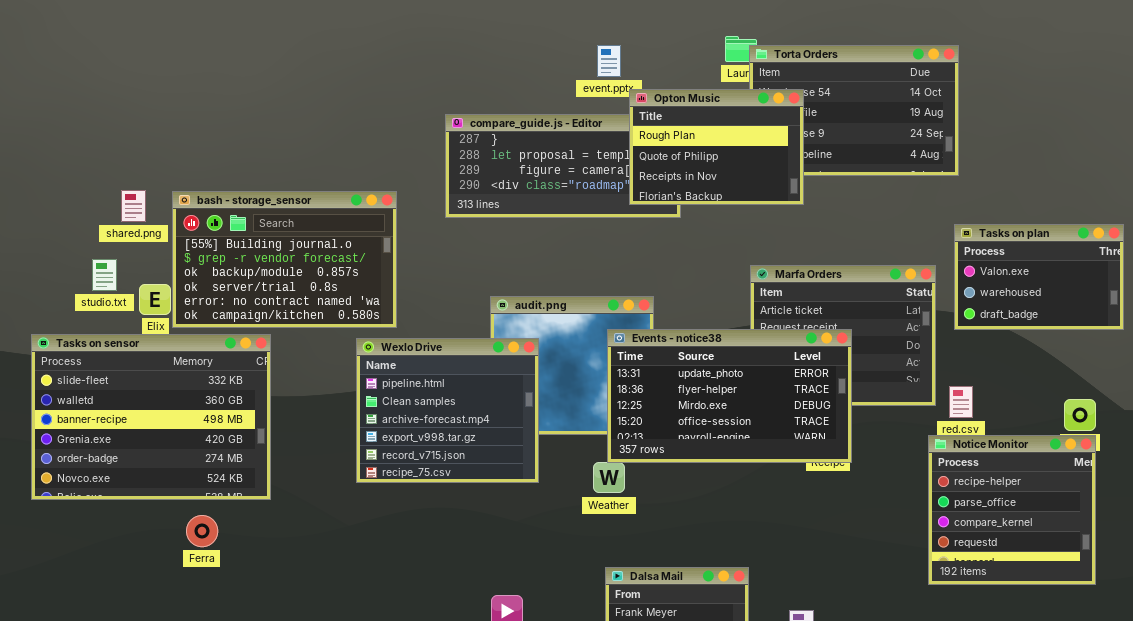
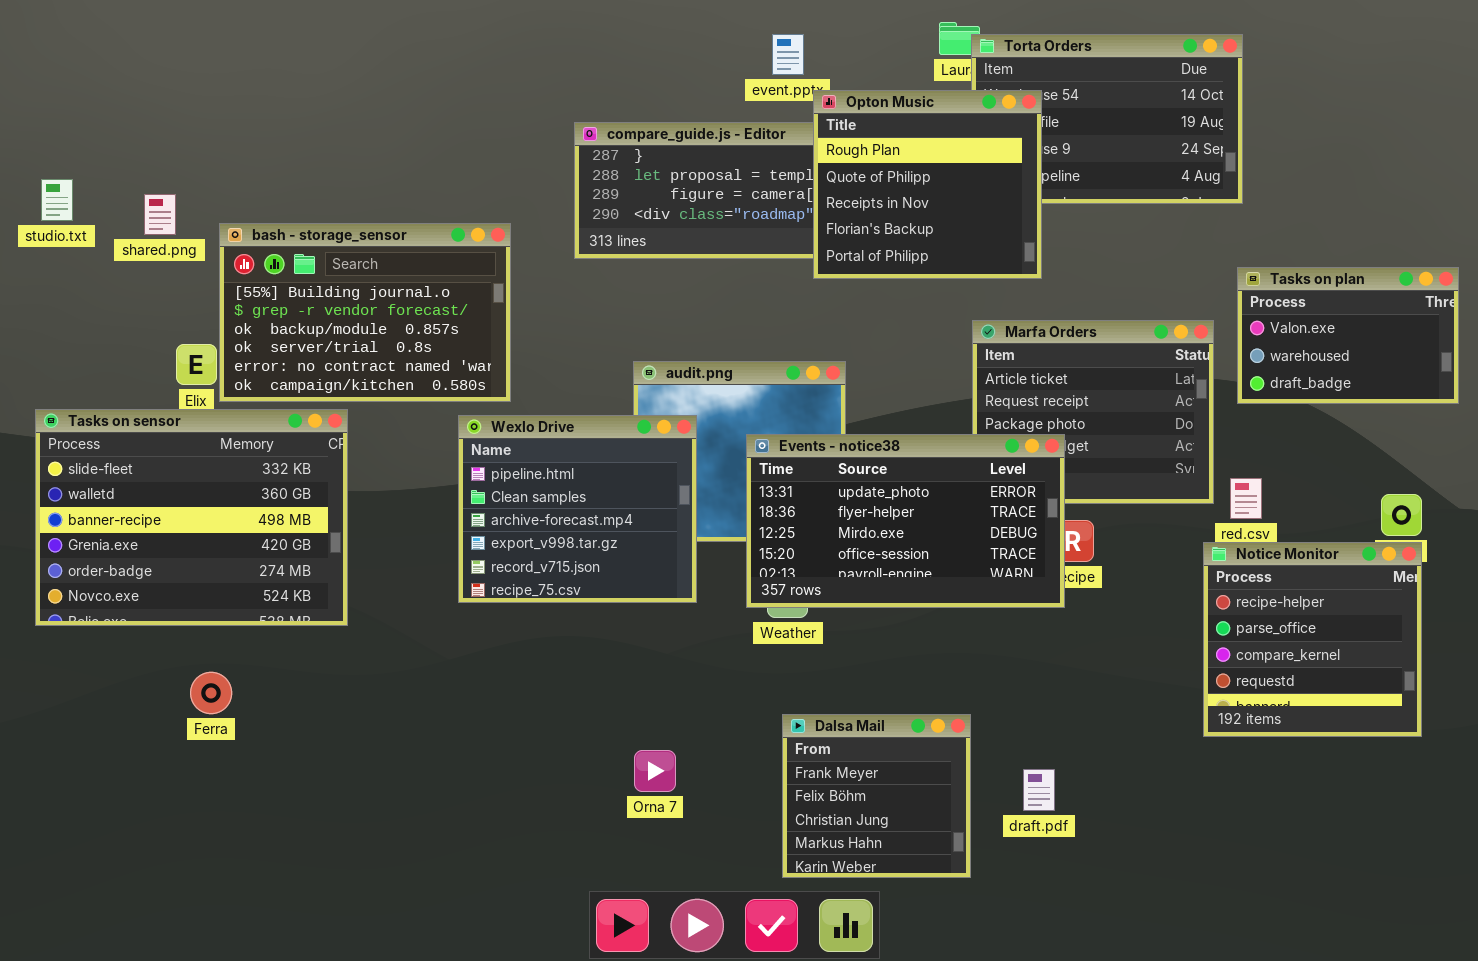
Opton Music: [629,89,804,205] -> [813,90,1042,279], resized
shared.png: [121,190,146,222] -> [144,194,176,235], moved
studio.txt: [92,259,117,291] -> [41,179,73,221], moved
Events - notice38: [607,329,852,463] -> [746,434,1065,608], moved
Ferra: [186,515,218,547] -> [190,672,232,714], moved

